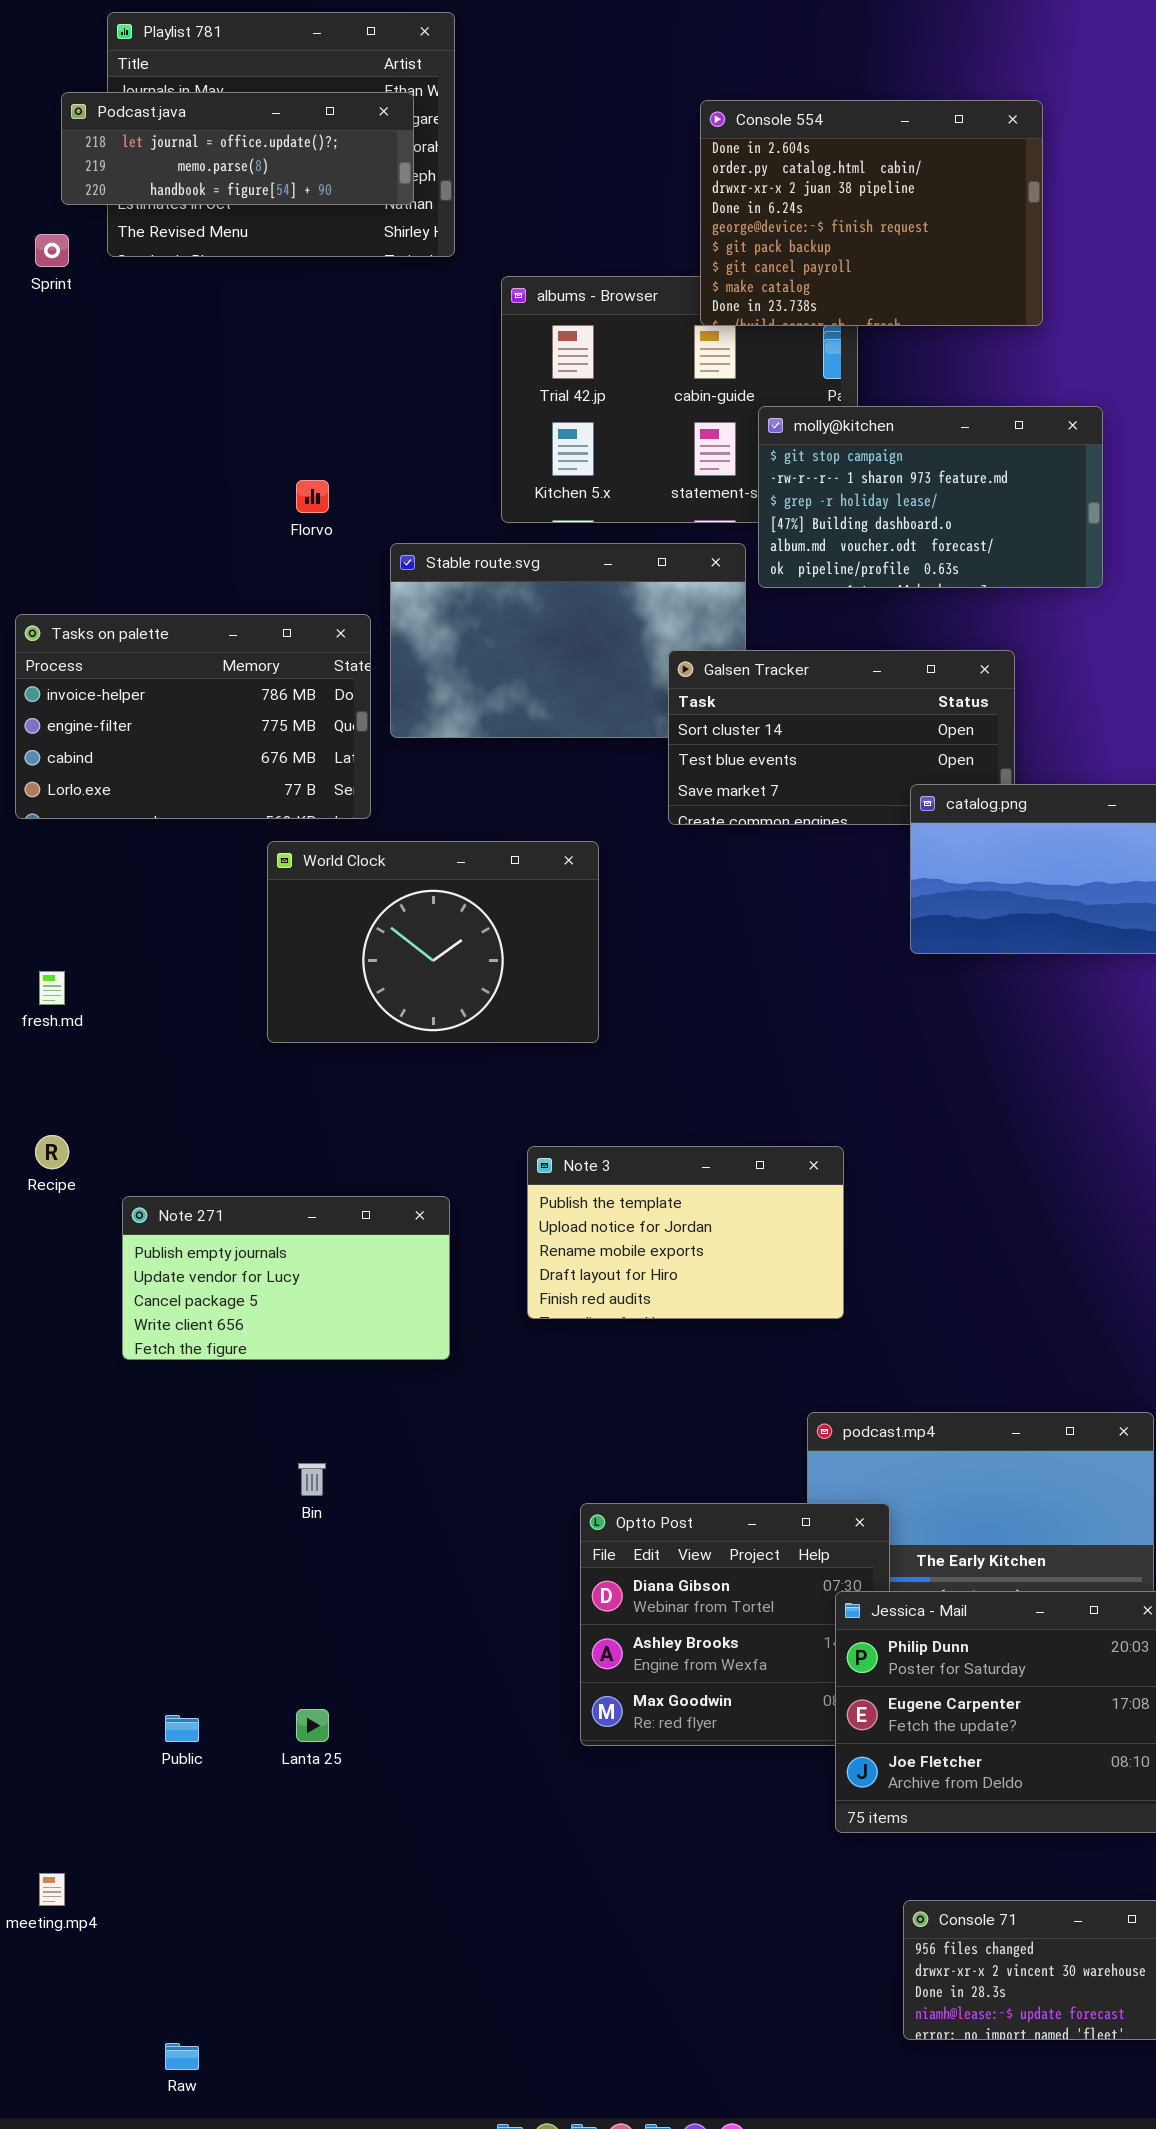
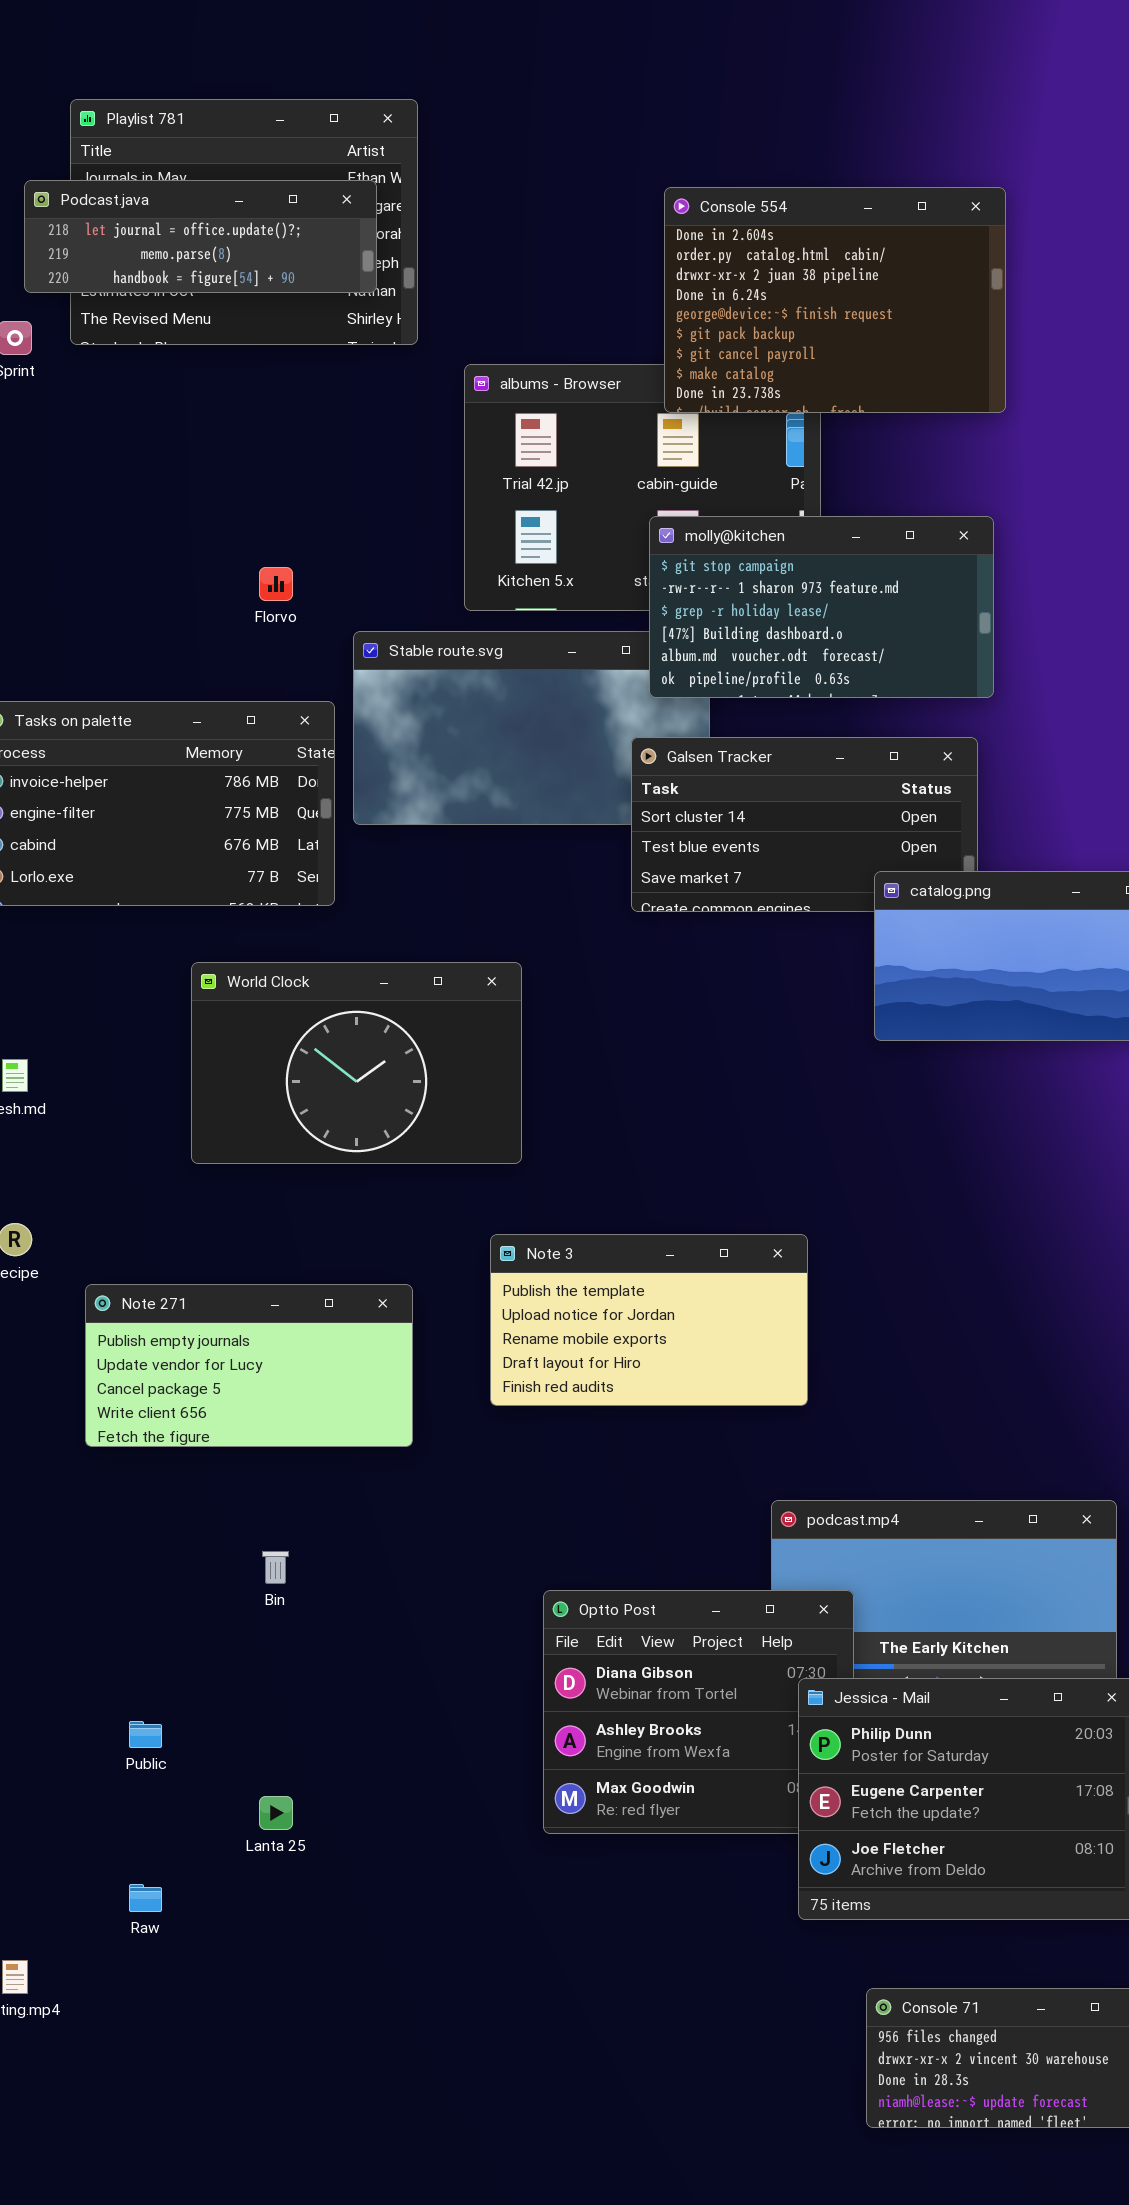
molly@kitchen: [758,406,1103,588] -> [649,516,994,698], moved
World Clock: [267,841,599,1043] -> [191,962,522,1164], moved
Public: [165,1715,199,1742] -> [129,1721,162,1748], moved
Raw: [165,2043,199,2070] -> [129,1884,162,1912], moved

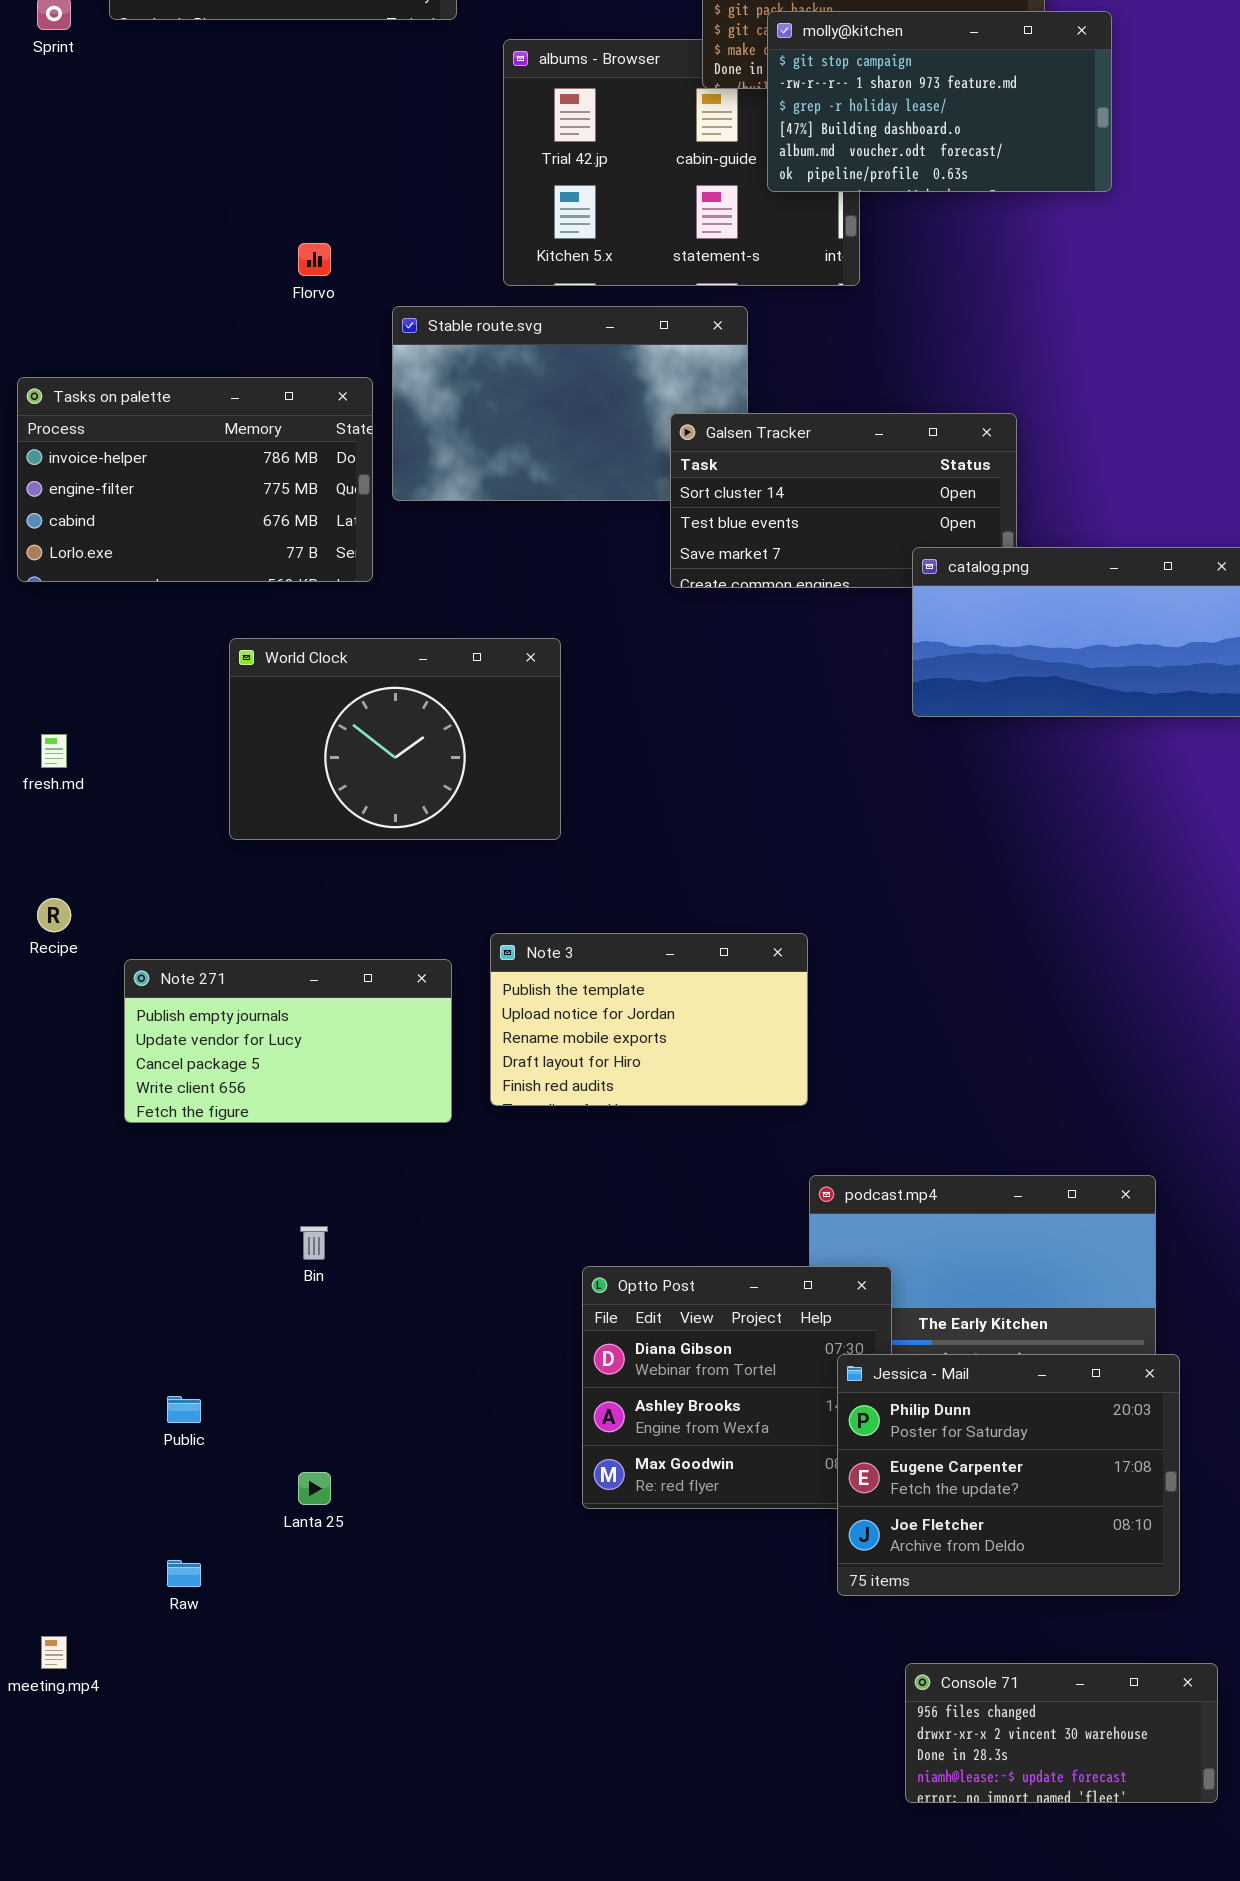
molly@kitchen: [649,516,994,698] -> [767,11,1112,192], moved
Note 3: [490,1234,808,1406] -> [490,933,808,1106], moved

